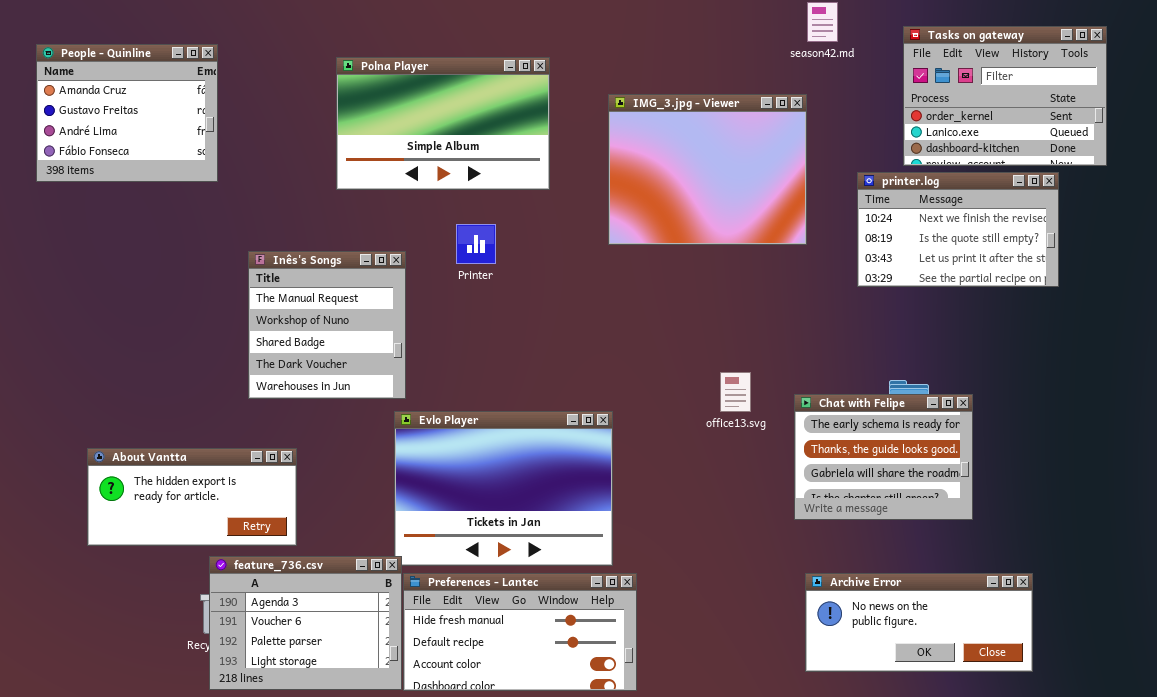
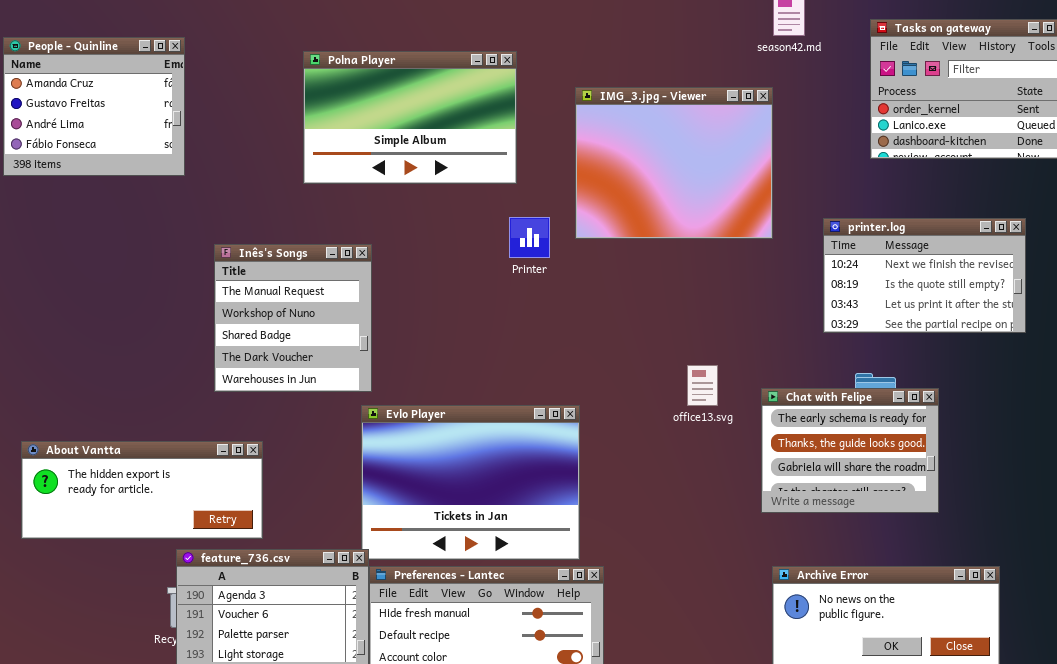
printer.log: [857,172,1059,287] -> [823,218,1026,333], moved
Printer: [456,224,496,264] -> [509,217,550,258], moved
About Vantta: [87,448,297,546] -> [21,441,263,539], resized

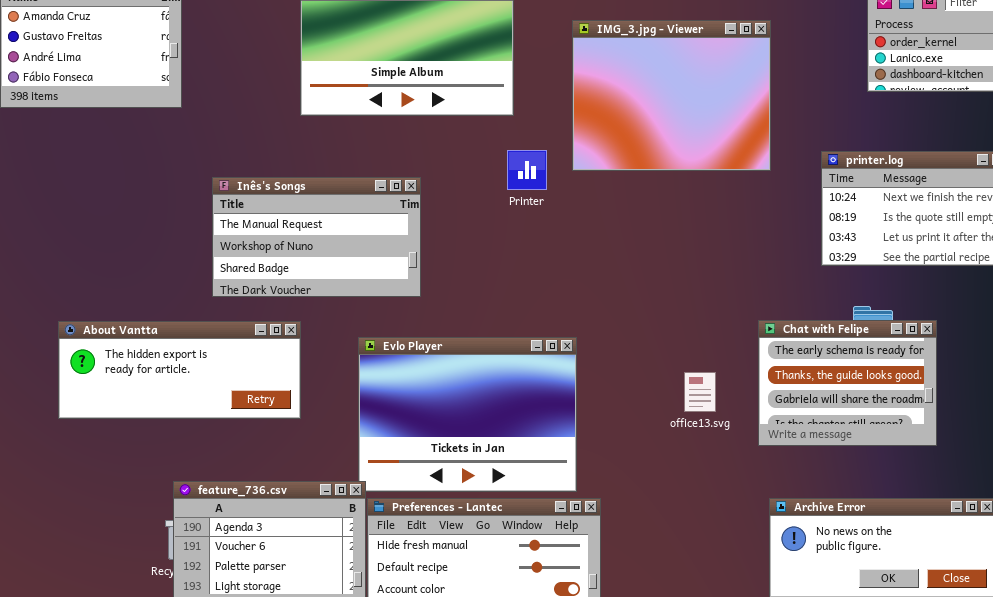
Inês's Songs: [214,244,372,392] -> [212,177,421,297], resized
office13.svg: [687,365,718,406] -> [684,372,716,412], moved
About Vantta: [21,441,263,539] -> [58,321,301,419], moved

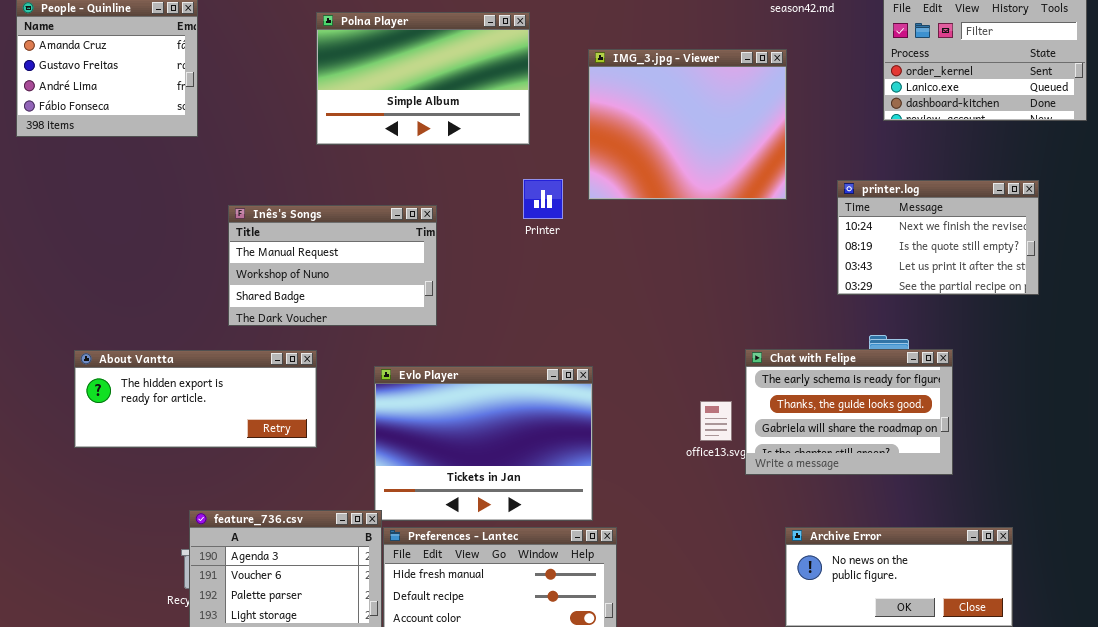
Chat with Felipe: [758,320,937,446] -> [745,349,953,475], resized

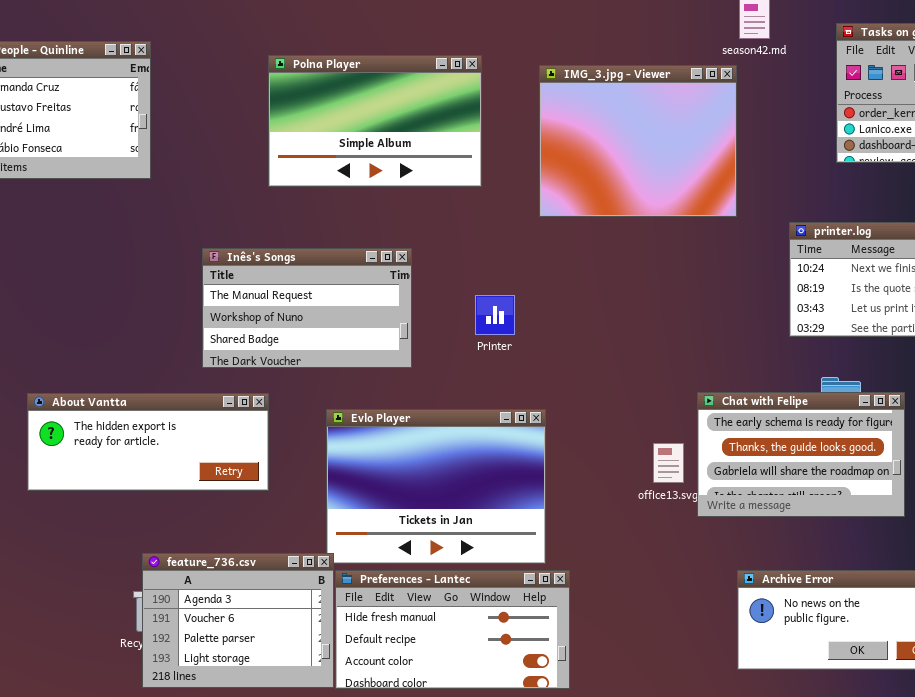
IMG_3.jpg - Viewer: [588,49,787,200] -> [539,65,737,217], moved
Printer: [523,179,563,219] -> [475,295,515,335], moved
Inês's Songs: [228,205,437,326] -> [202,248,412,368], moved

